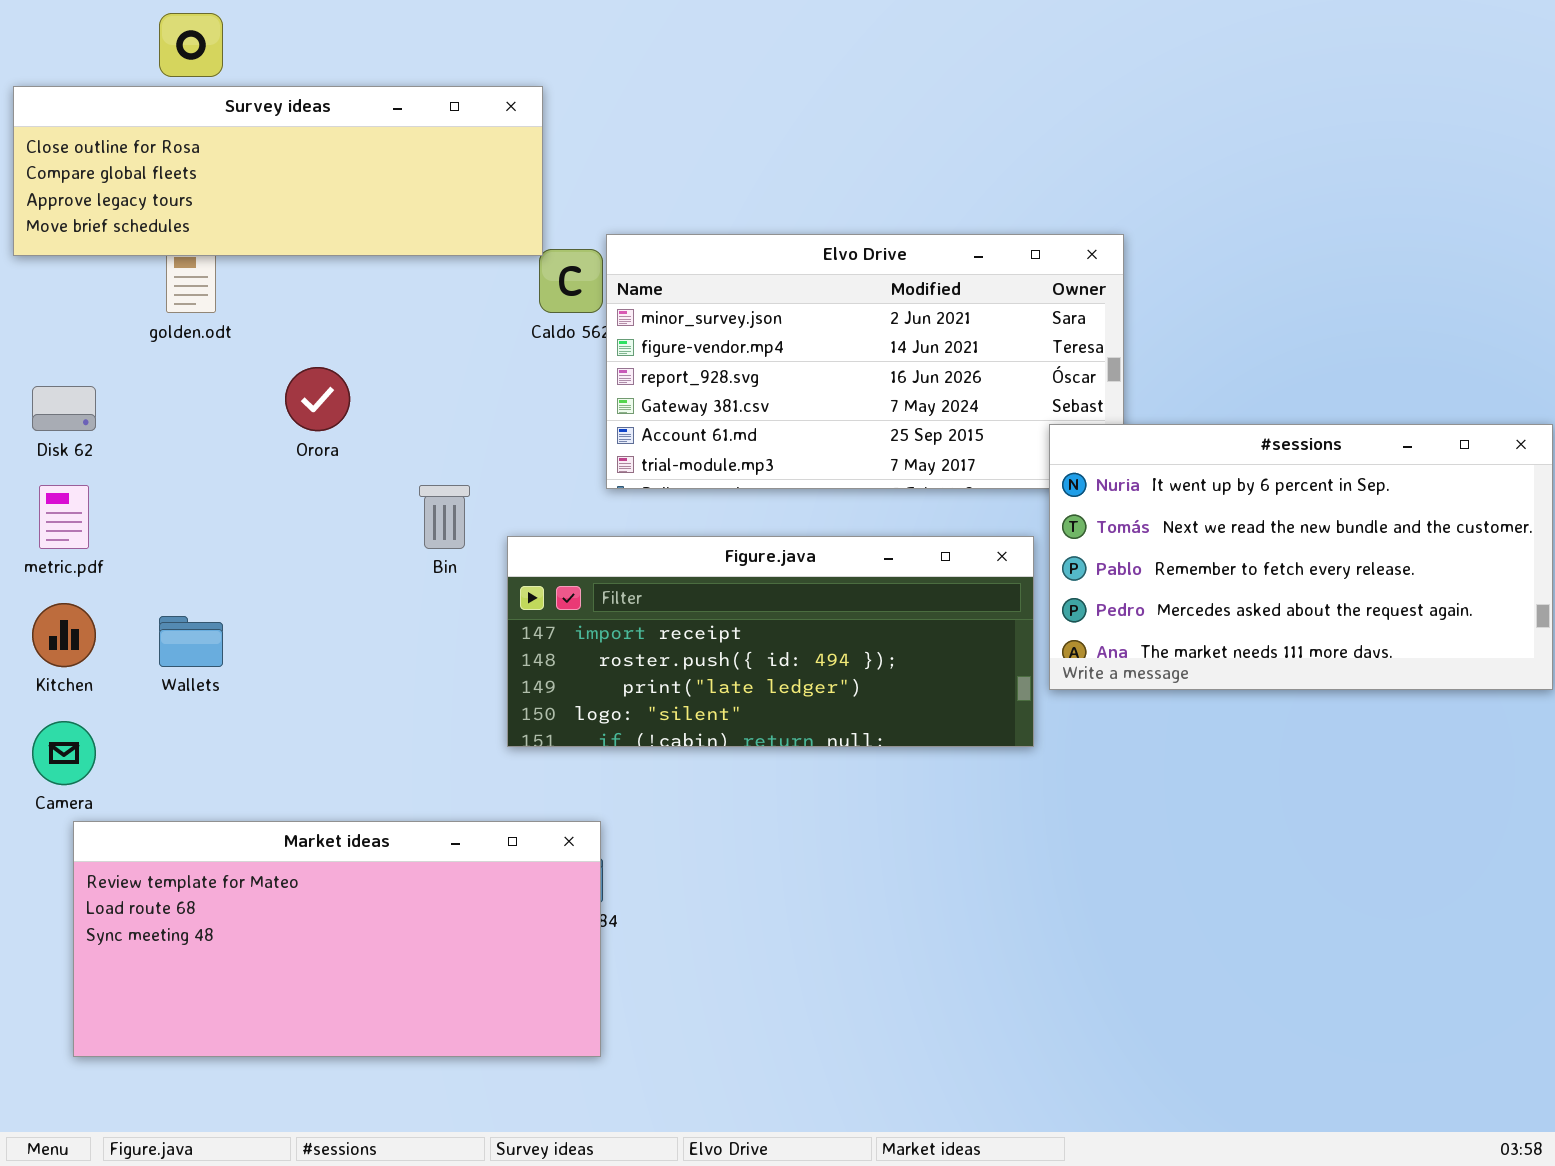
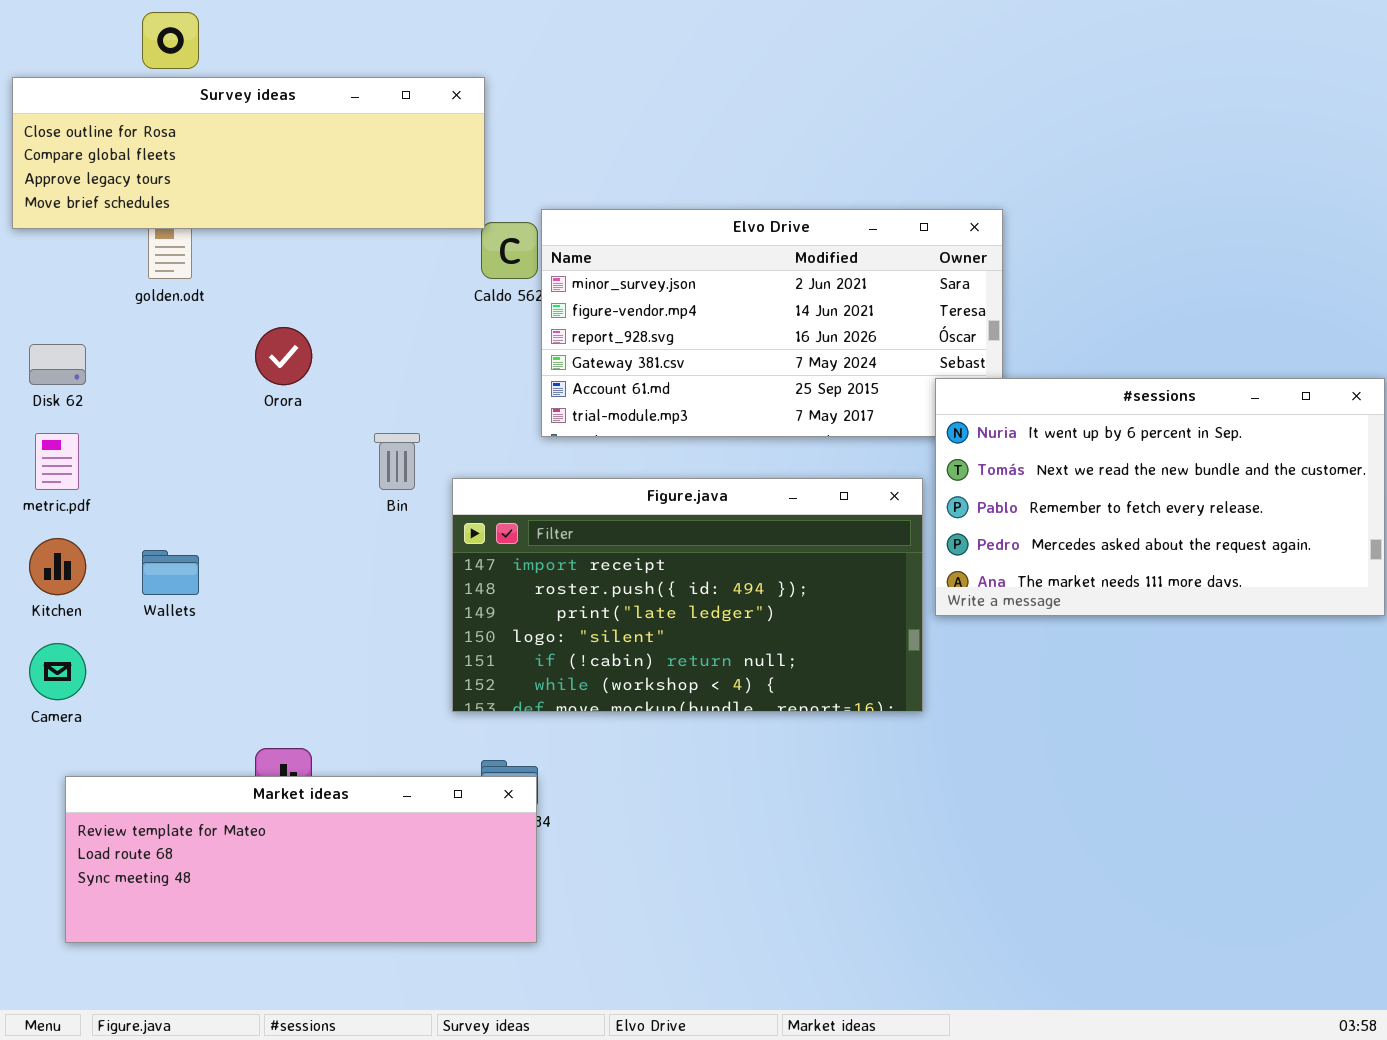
Figure.java: [507,536,1034,747] -> [452,478,923,712], resized
Market ideas: [73,821,601,1057] -> [65,776,537,943], resized

